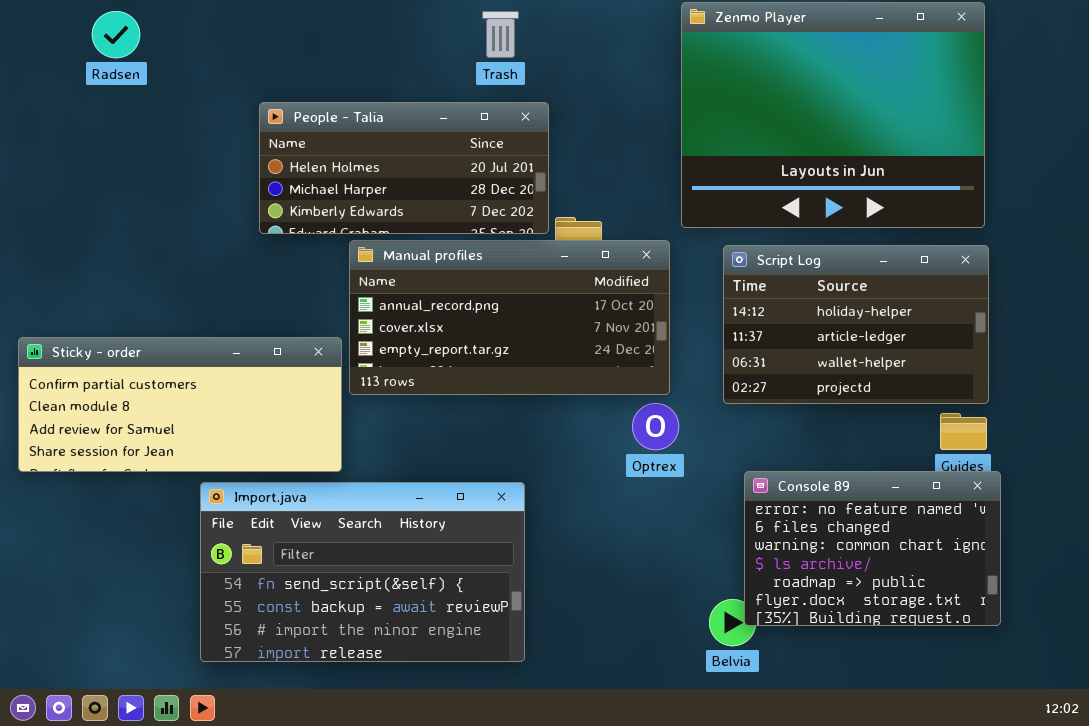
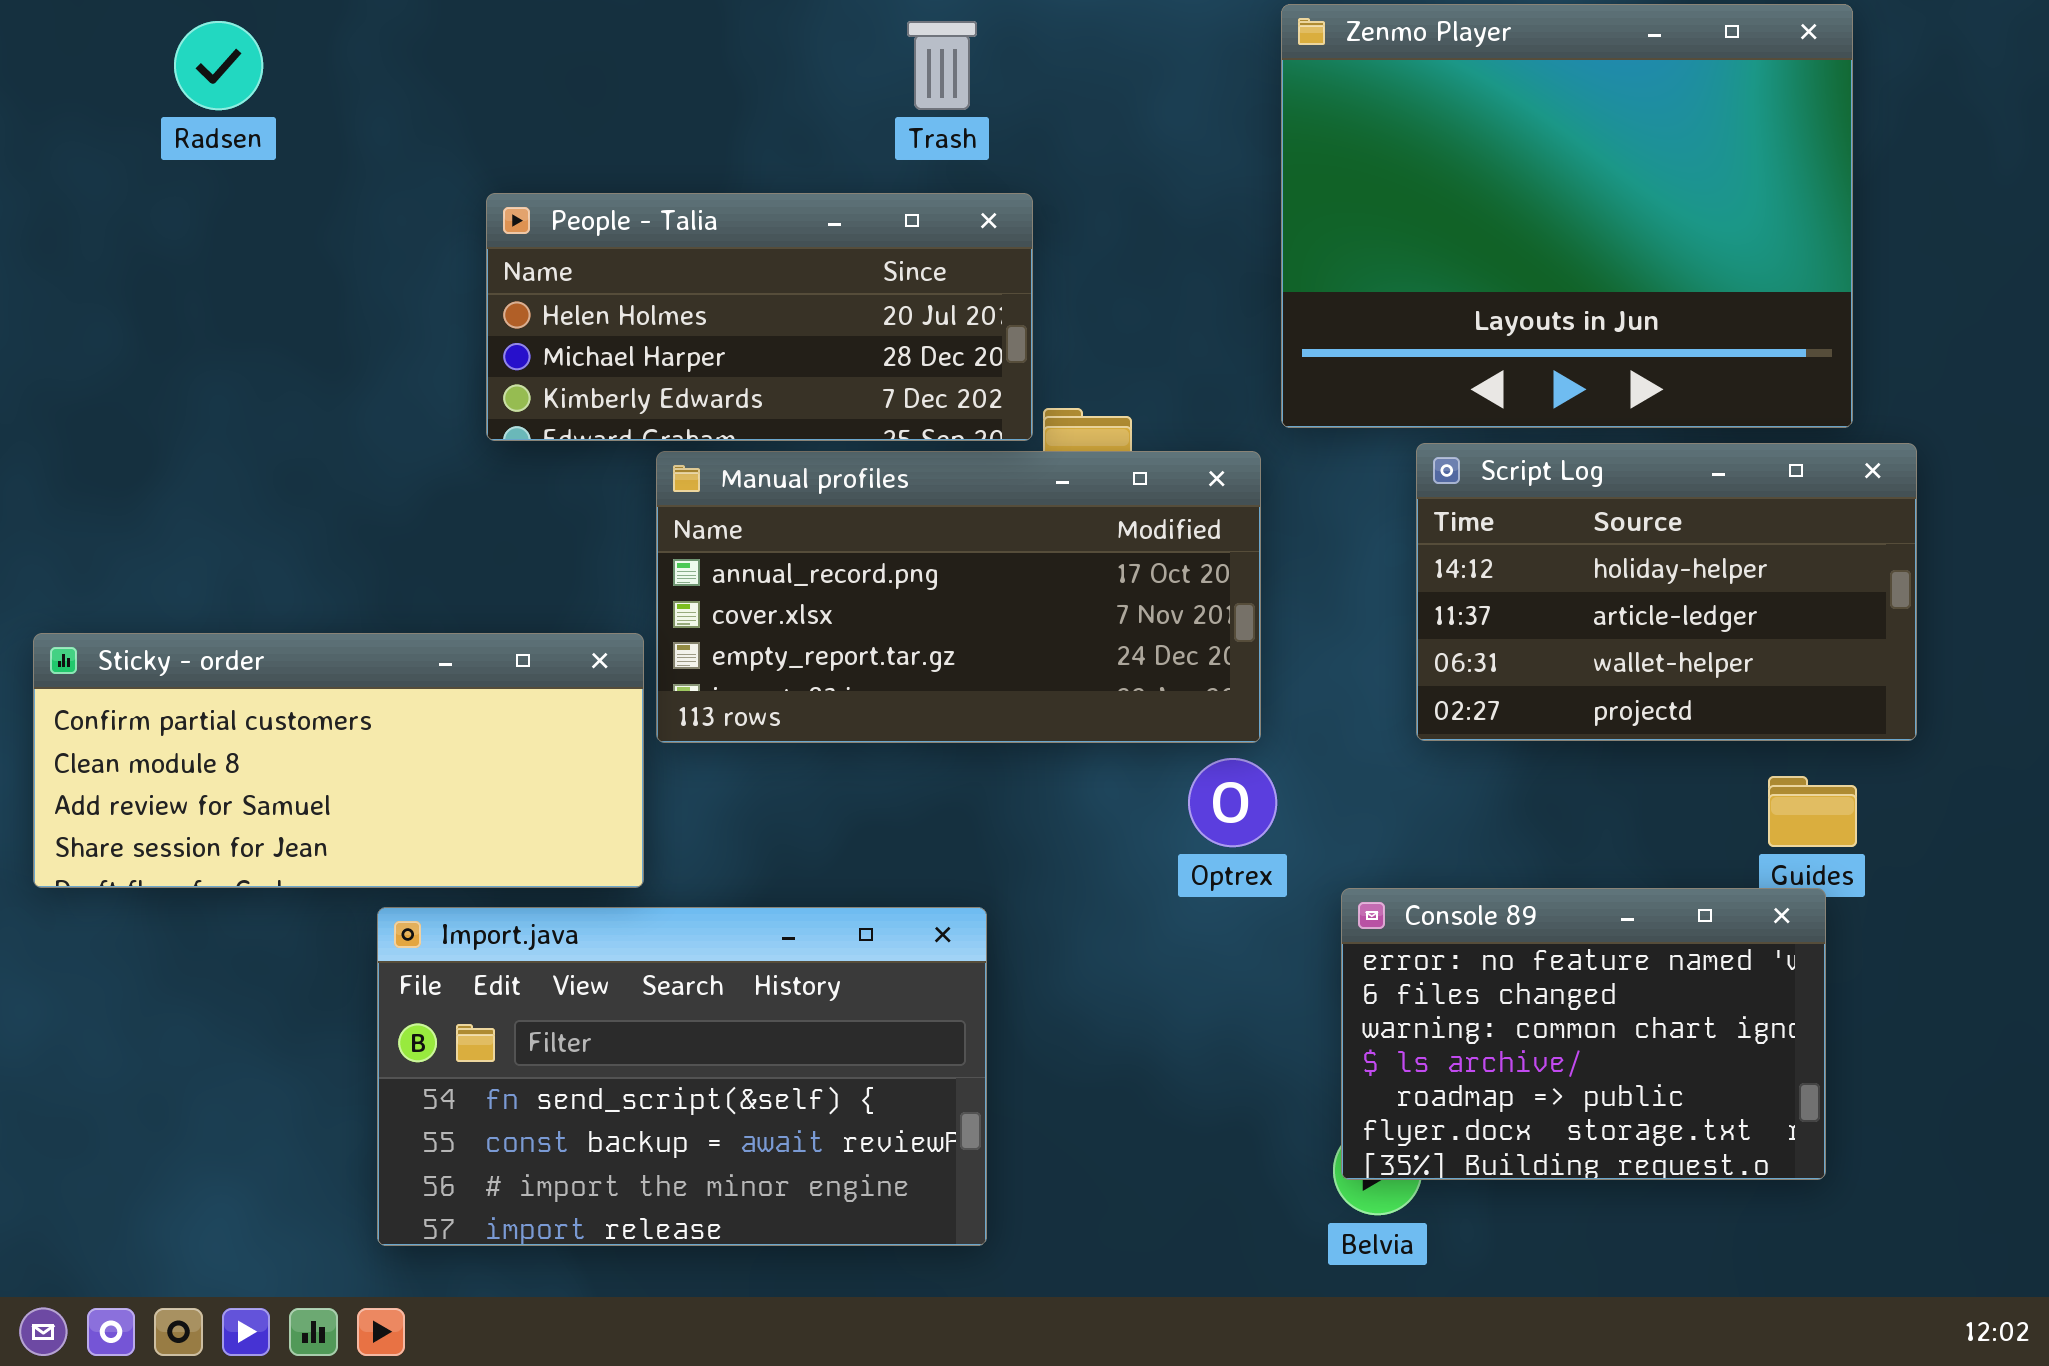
Script Log: [723,245,989,404] -> [1416,443,1917,741], moved
Console 89: [744,471,1001,626] -> [1341,888,1826,1180], moved

